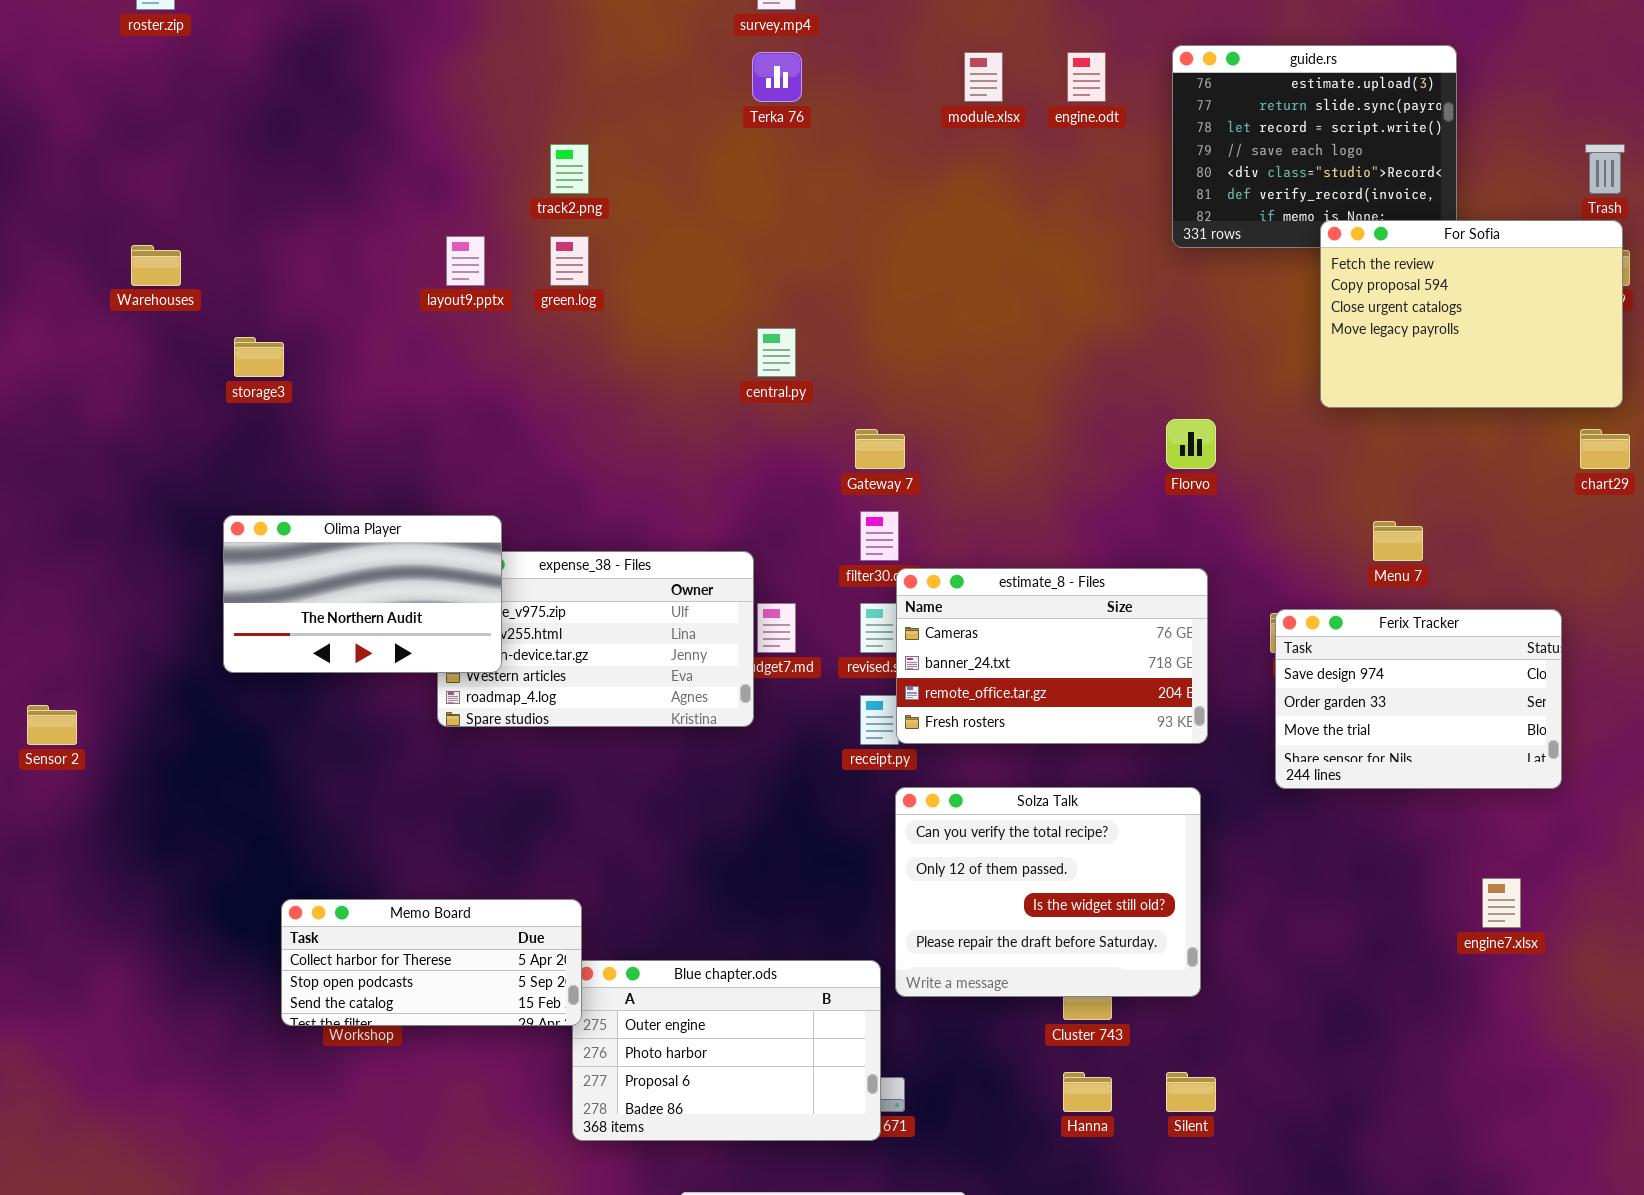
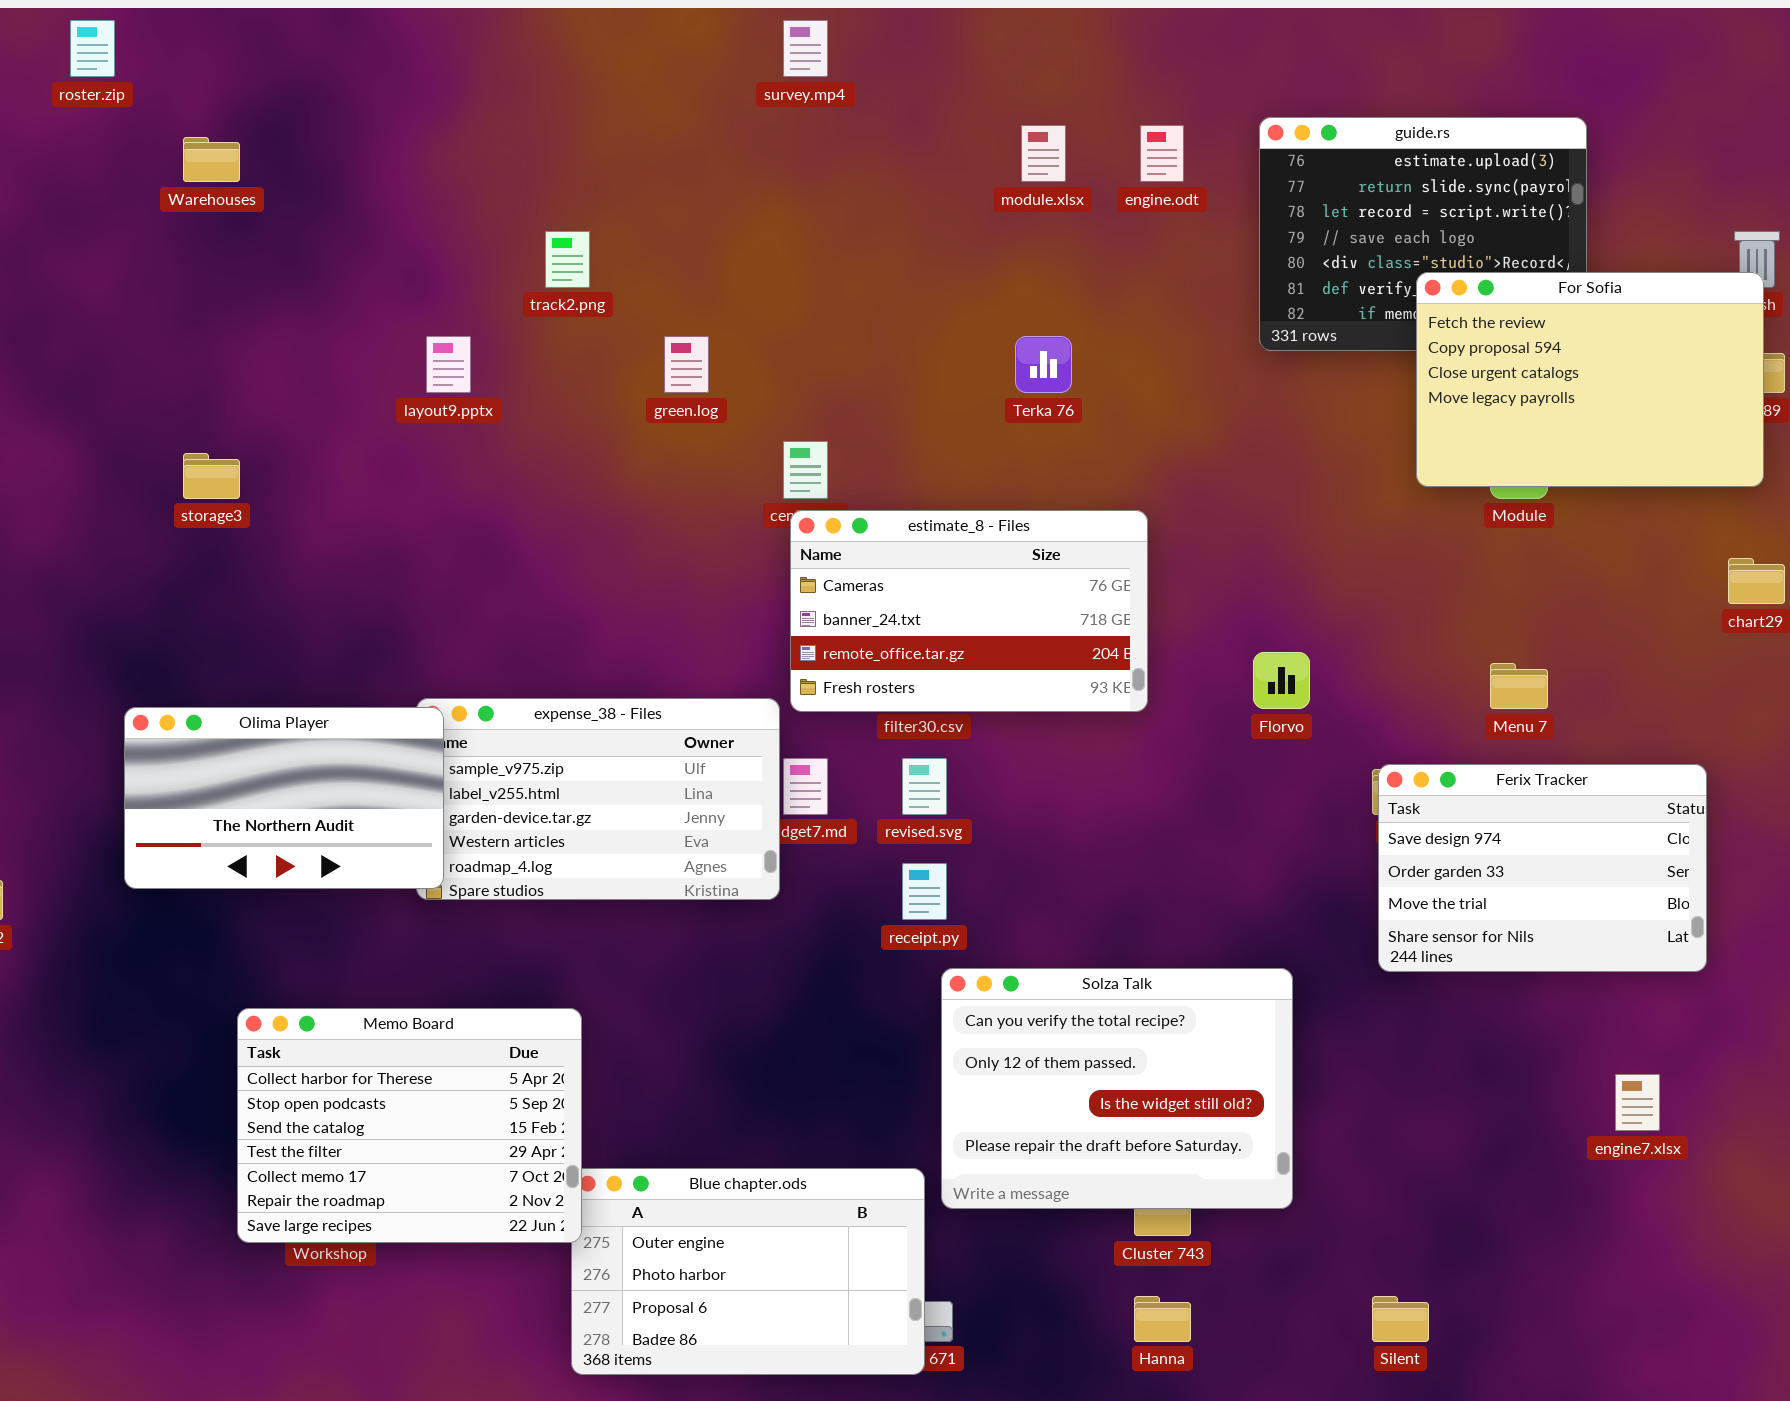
Terka 76: [752,52,802,102] -> [1015,336,1072,393], moved
For Sofia: [1320,220,1623,408] -> [1416,272,1764,487], moved
green.log: [550,236,589,286] -> [664,336,709,393], moved
Warehouses: [131,245,181,286] -> [183,137,240,182], moved
Florvo: [1166,419,1216,469] -> [1253,652,1310,709], moved
Olima Player: [223,515,502,673] -> [124,707,444,889], moved
estimate_8 - Files: [896,568,1208,744] -> [790,510,1148,712], moved
Memo Board: [281,899,582,1026] -> [237,1008,582,1243], resized
Silent: [1166,1072,1216,1112] -> [1372,1296,1429,1342], moved

